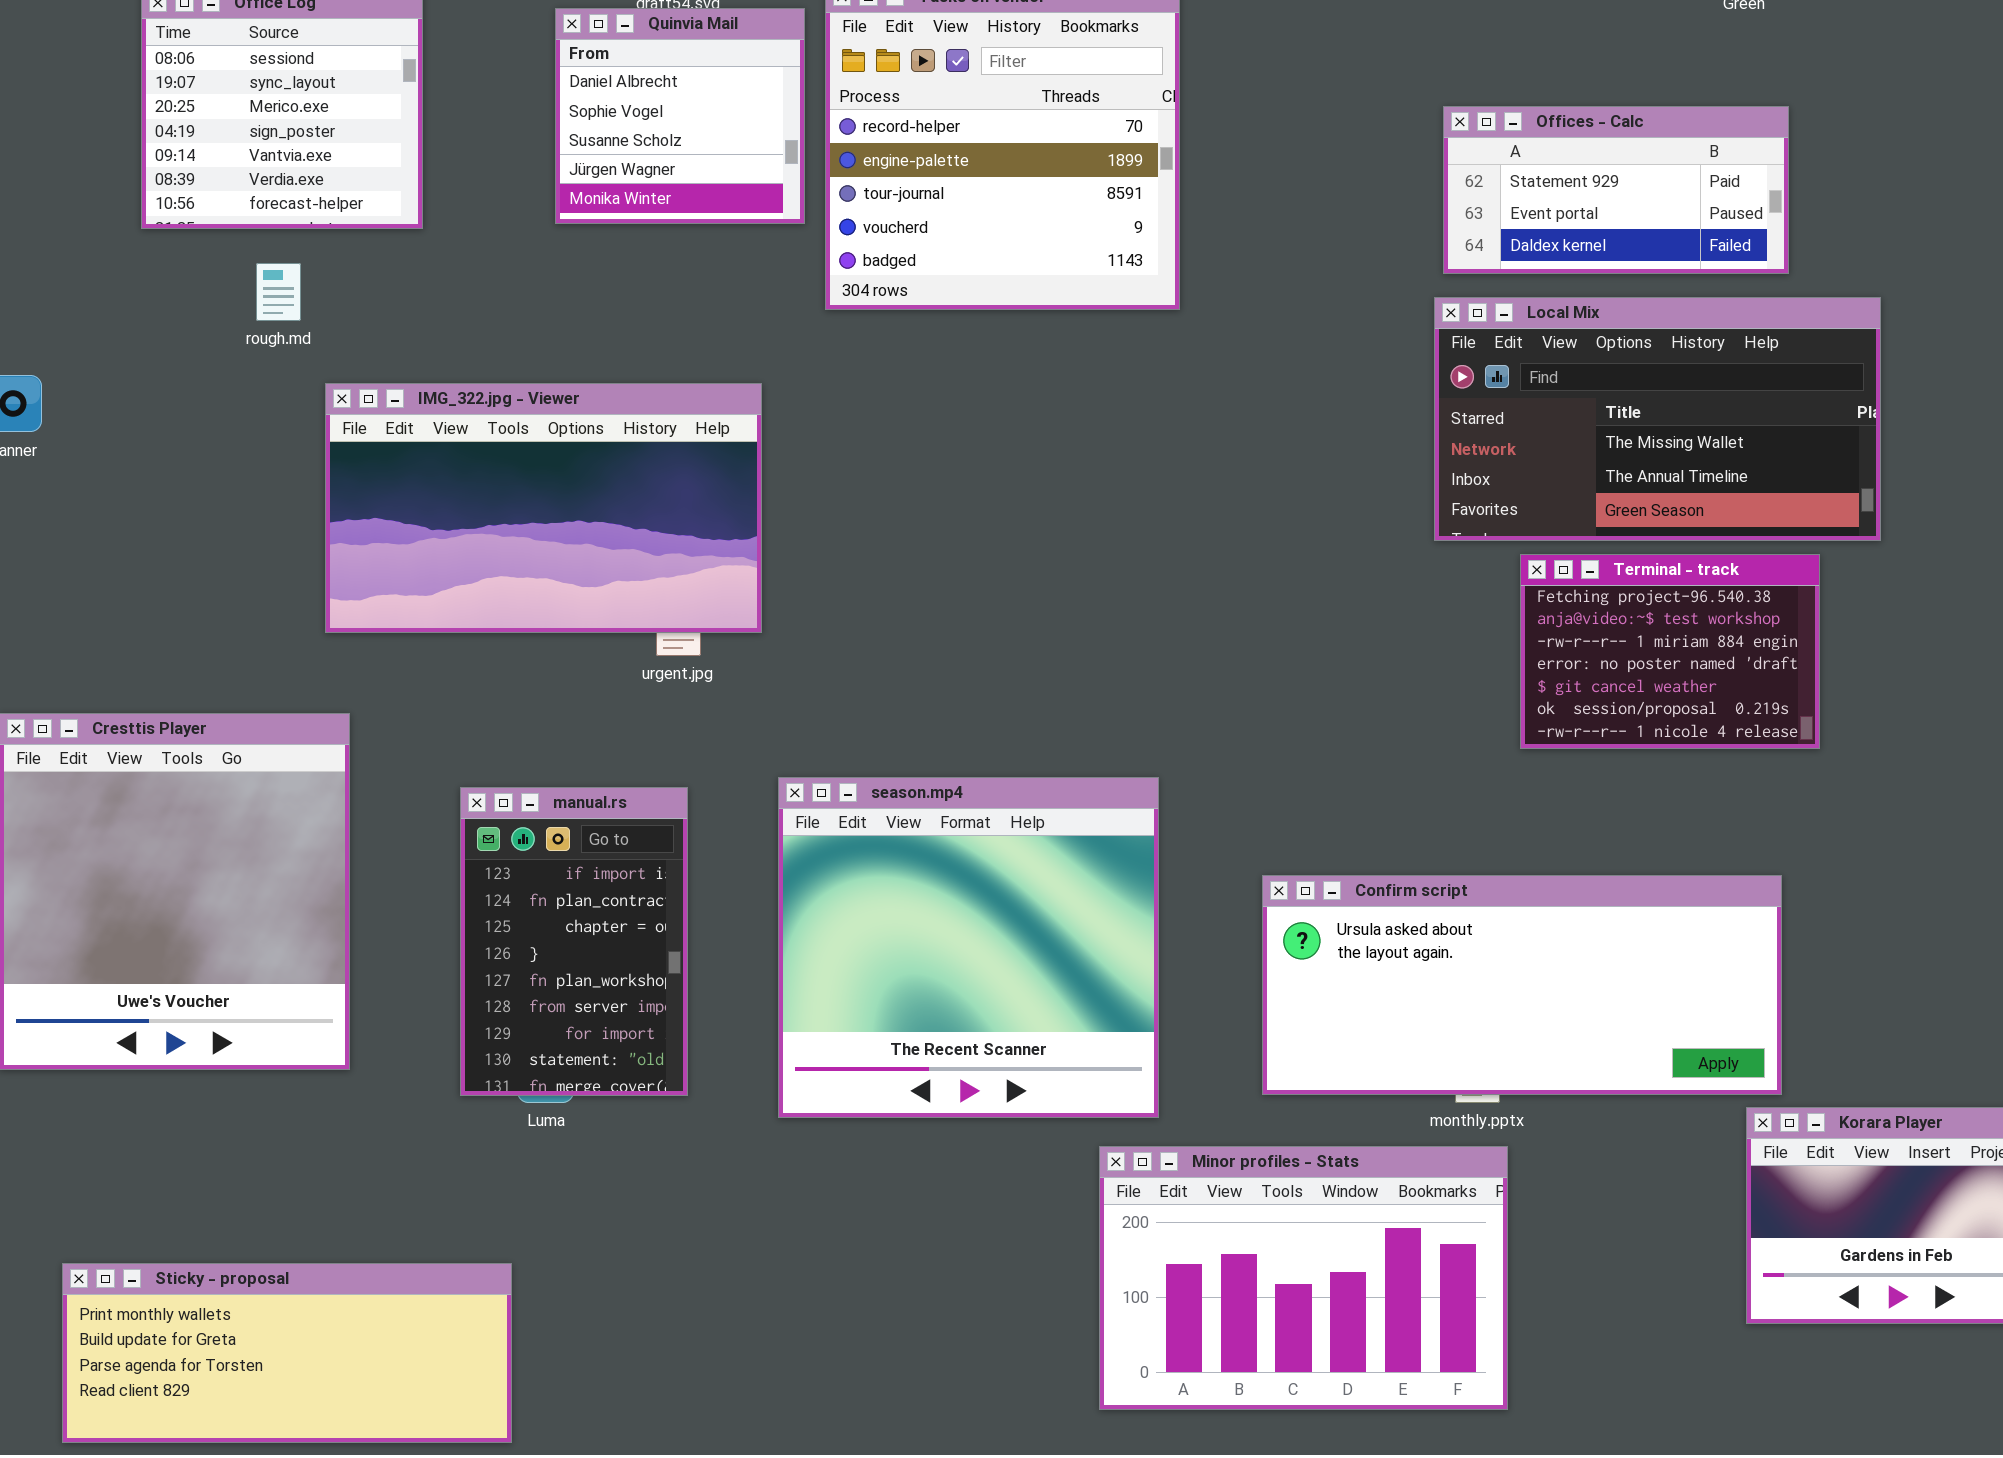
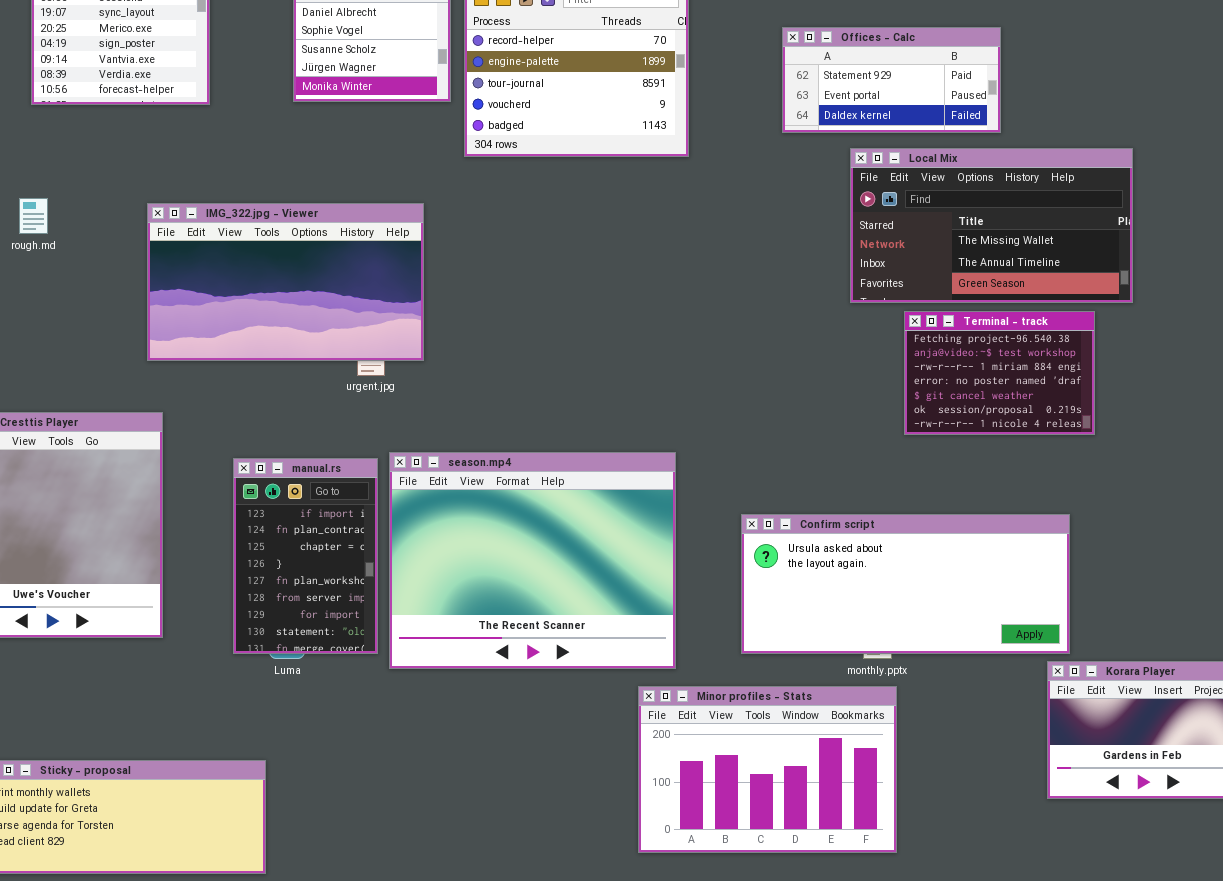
Offices - Calc: [1443,106,1789,274] -> [782,27,1001,133], moved
rough.md: [256,263,301,321] -> [19,198,48,234], moved
season.mp4: [778,777,1159,1118] -> [389,452,676,669], resized

